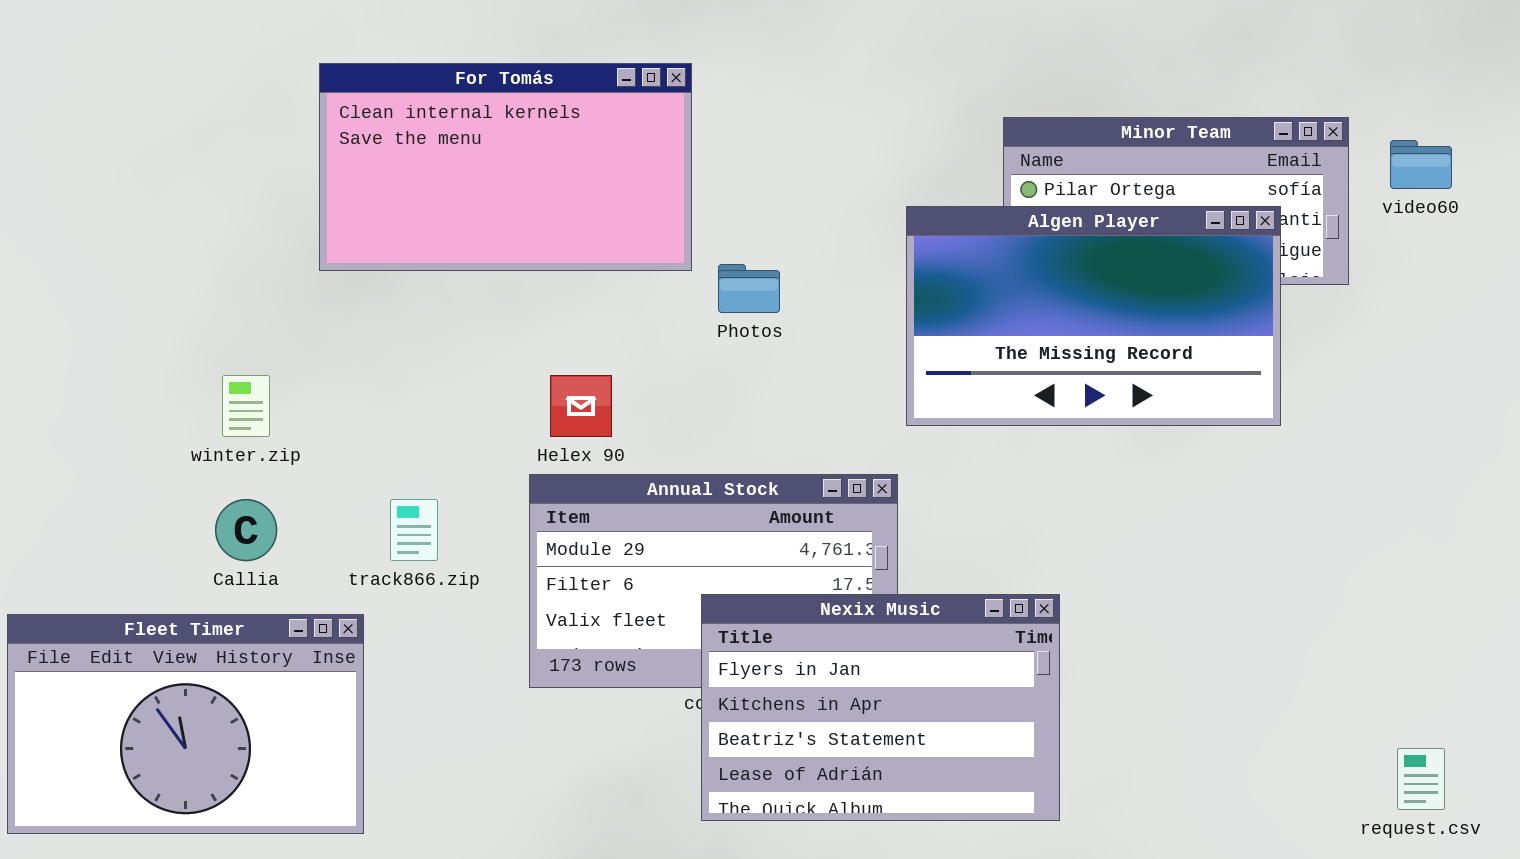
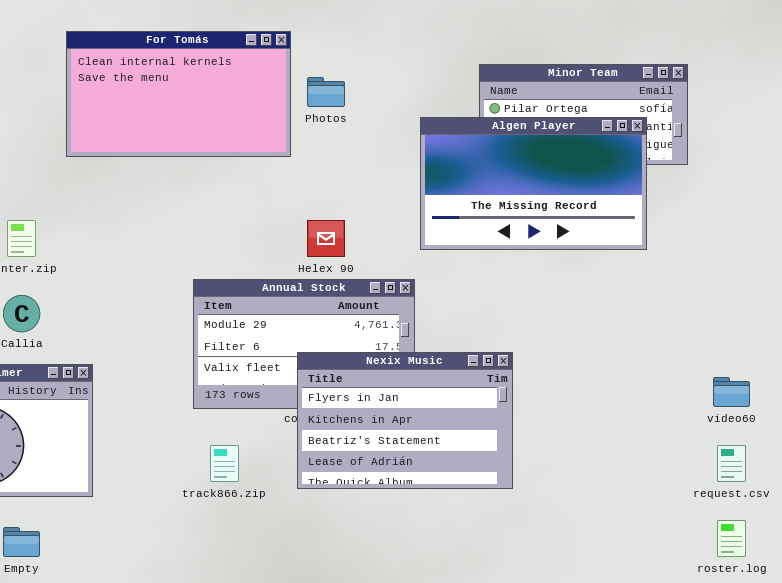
video60: [1390,140,1452,189] -> [713,377,750,407], moved
Photos: [718,264,780,313] -> [307,77,345,107], moved
Helex 90: [550,375,612,437] -> [307,220,345,257], moved
track866.zip: [390,499,438,561] -> [210,445,239,482], moved

